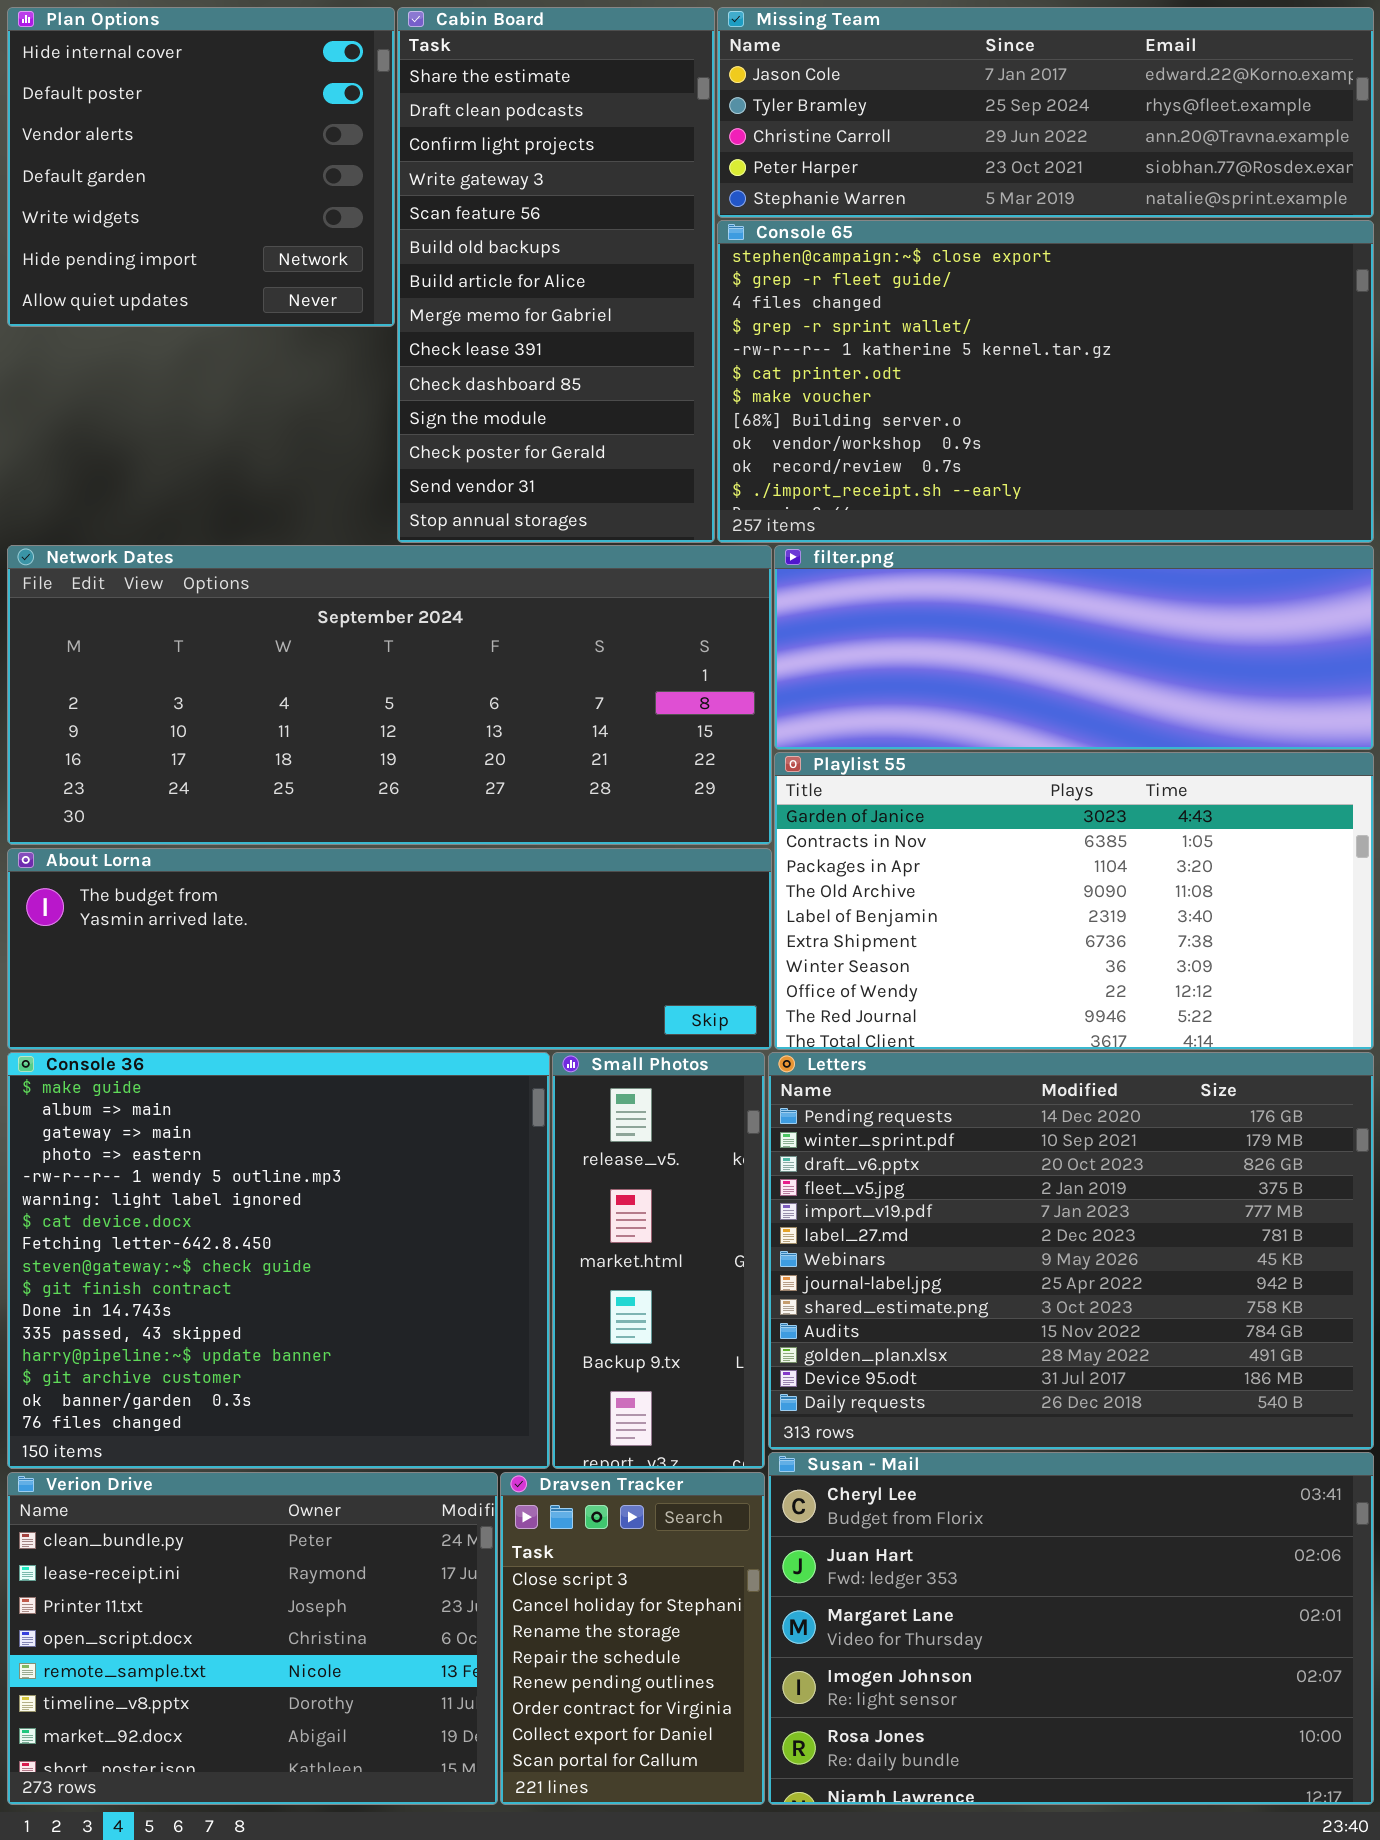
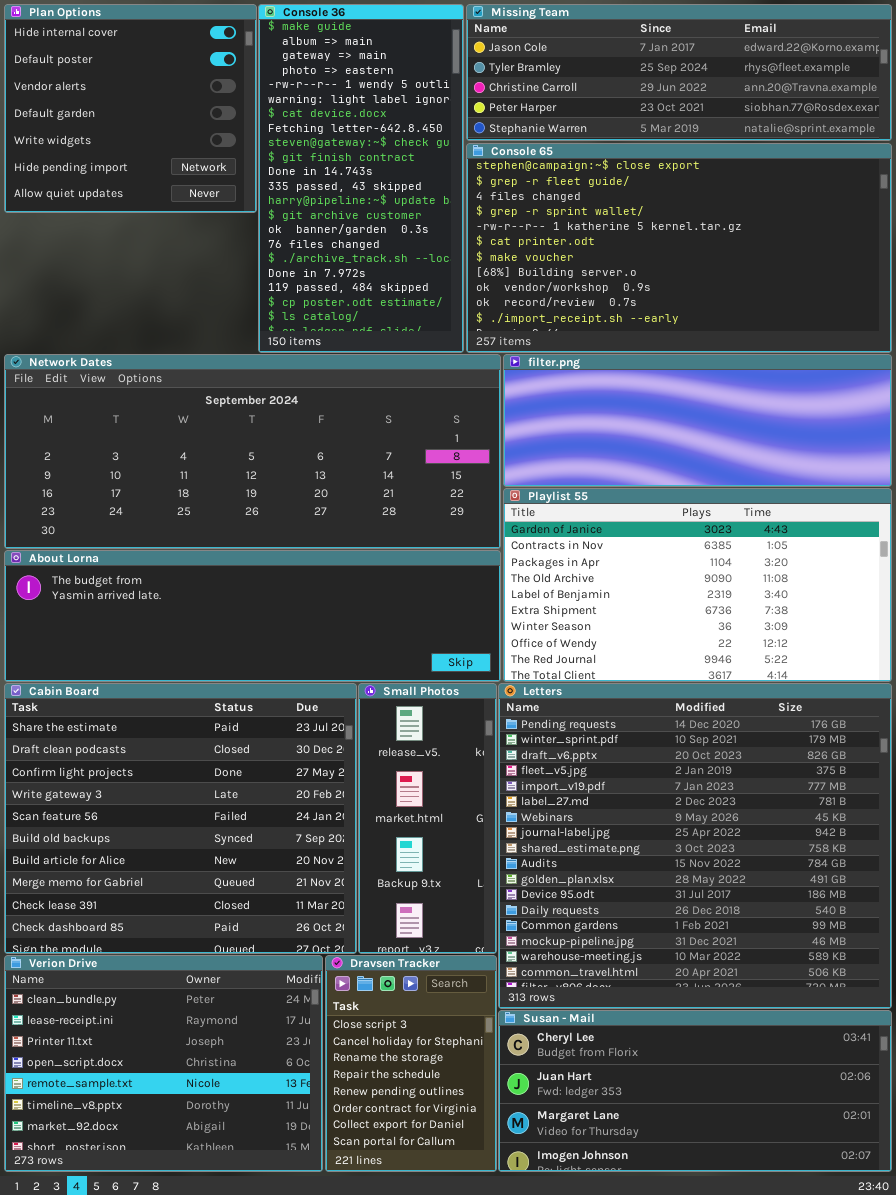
Cabin Board: [397,7,715,543] -> [4,683,357,954], moved, resized
Console 36: [7,1052,550,1469] -> [258,4,464,353], moved, resized
Letters: [768,1052,1374,1450] -> [498,683,892,1009], resized
Susan - Mail: [768,1452,1374,1805] -> [498,1010,892,1172], resized

